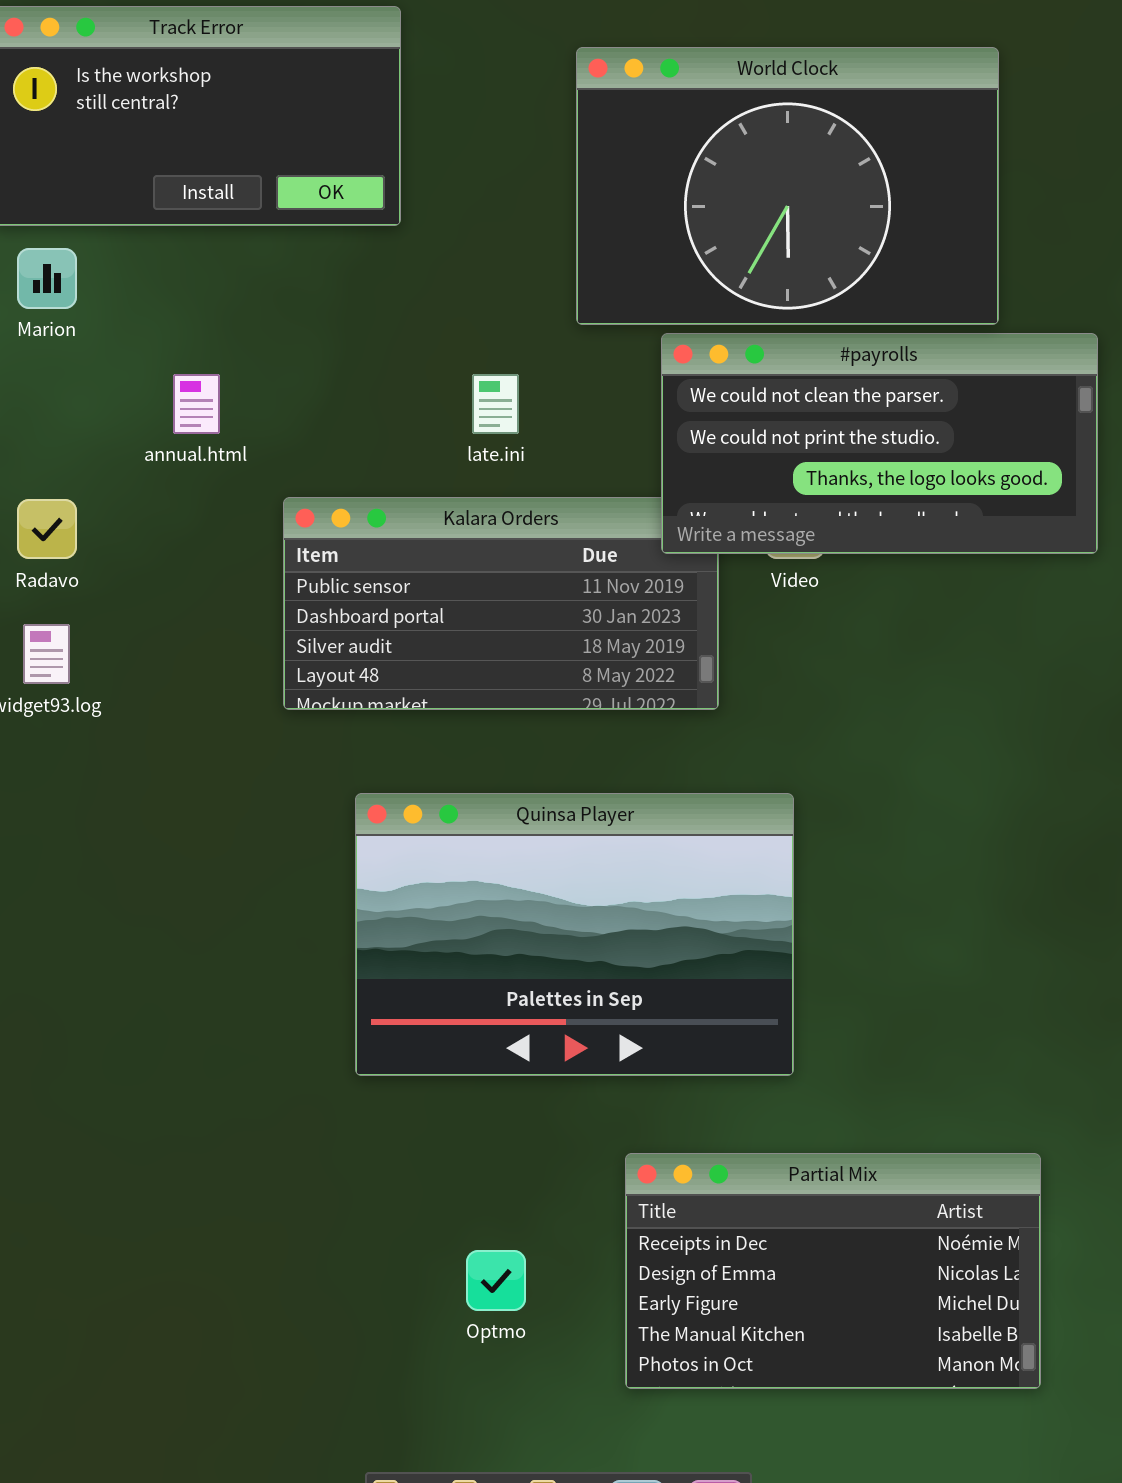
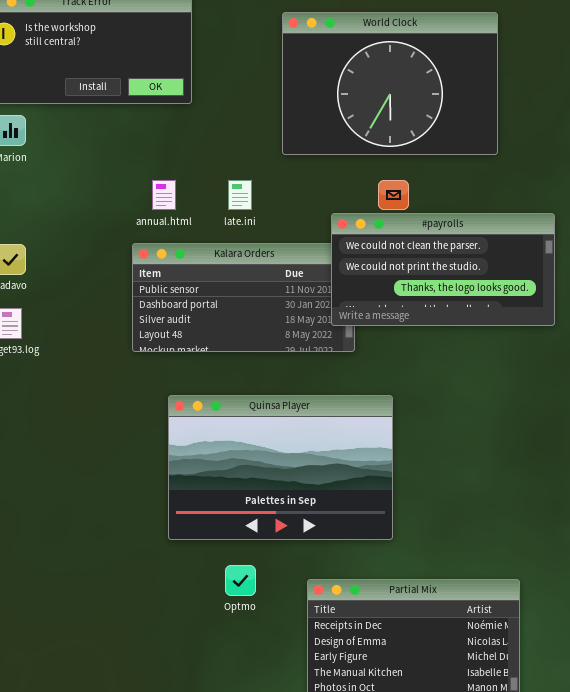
#payrolls: [661,333,1098,554] -> [331,213,555,326], moved
annual.html: [173,374,220,434] -> [152,180,176,210], moved
Optmo: [466,1250,526,1311] -> [225,565,256,596], moved

